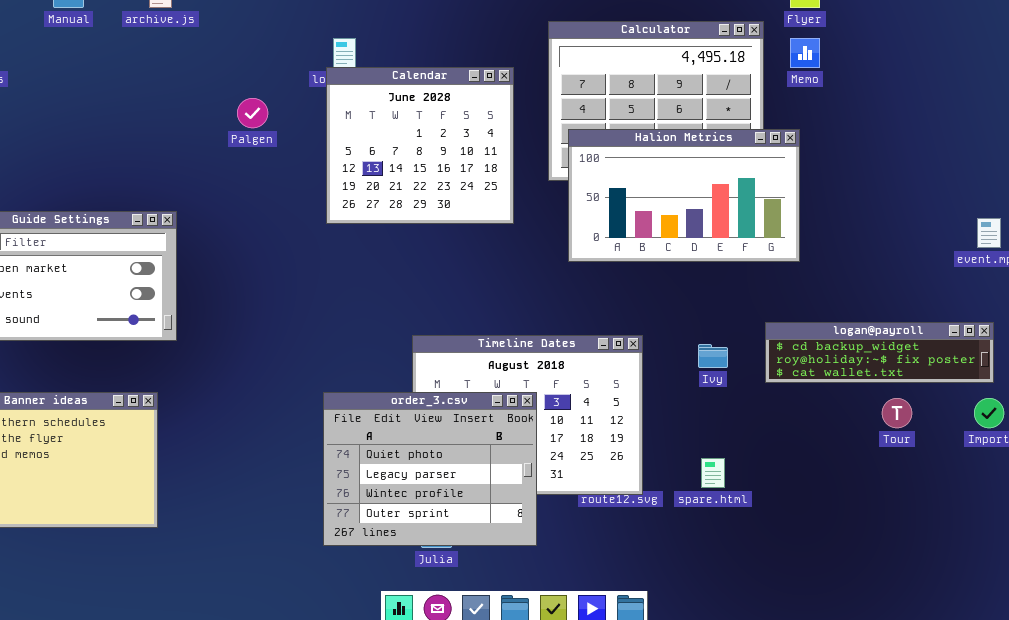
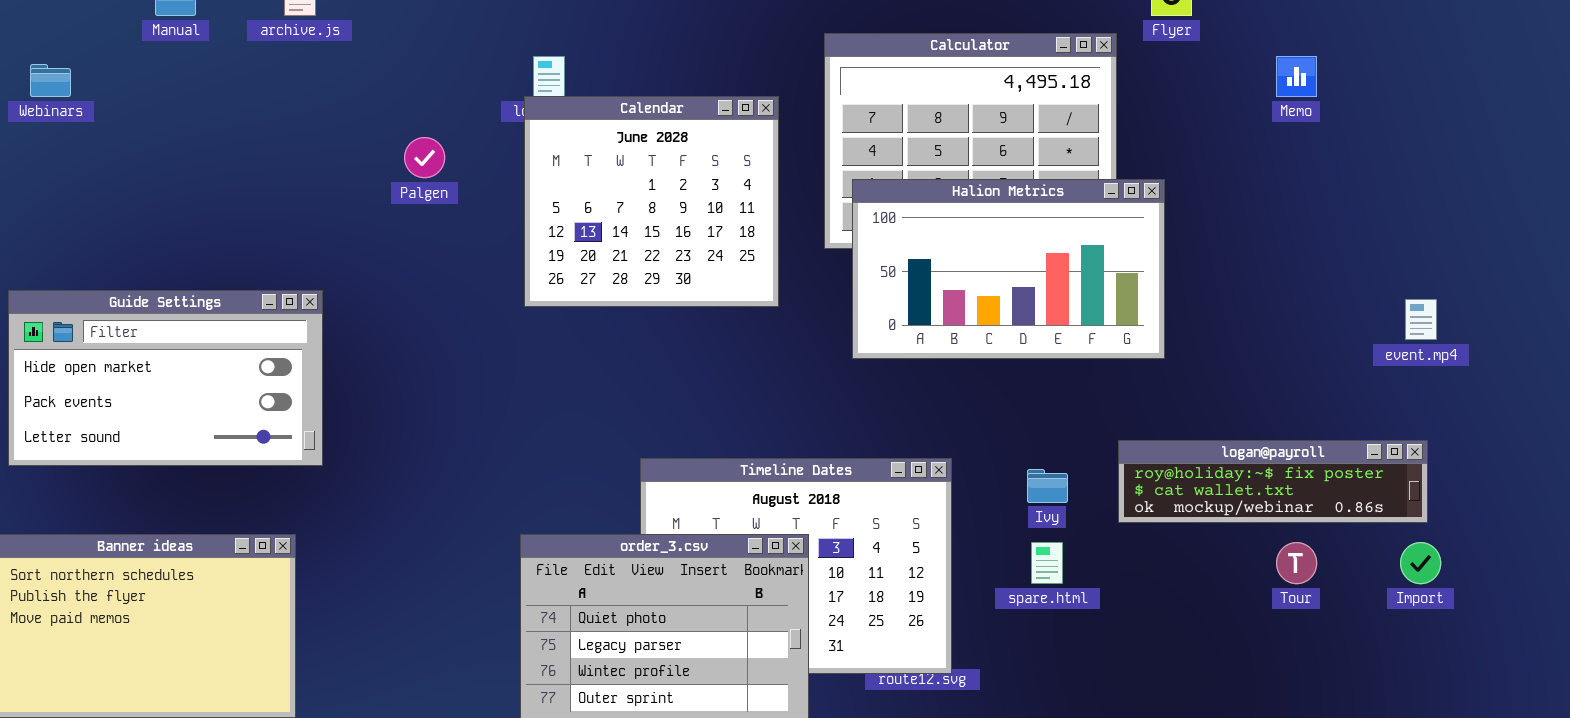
Memo: [790,38,820,68] -> [1276,56,1317,97], moved
logan@payroll: [765,322,994,383] -> [1118,440,1428,523], scrolled down 1 row
spare.html: [701,458,725,488] -> [1031,542,1063,584], moved

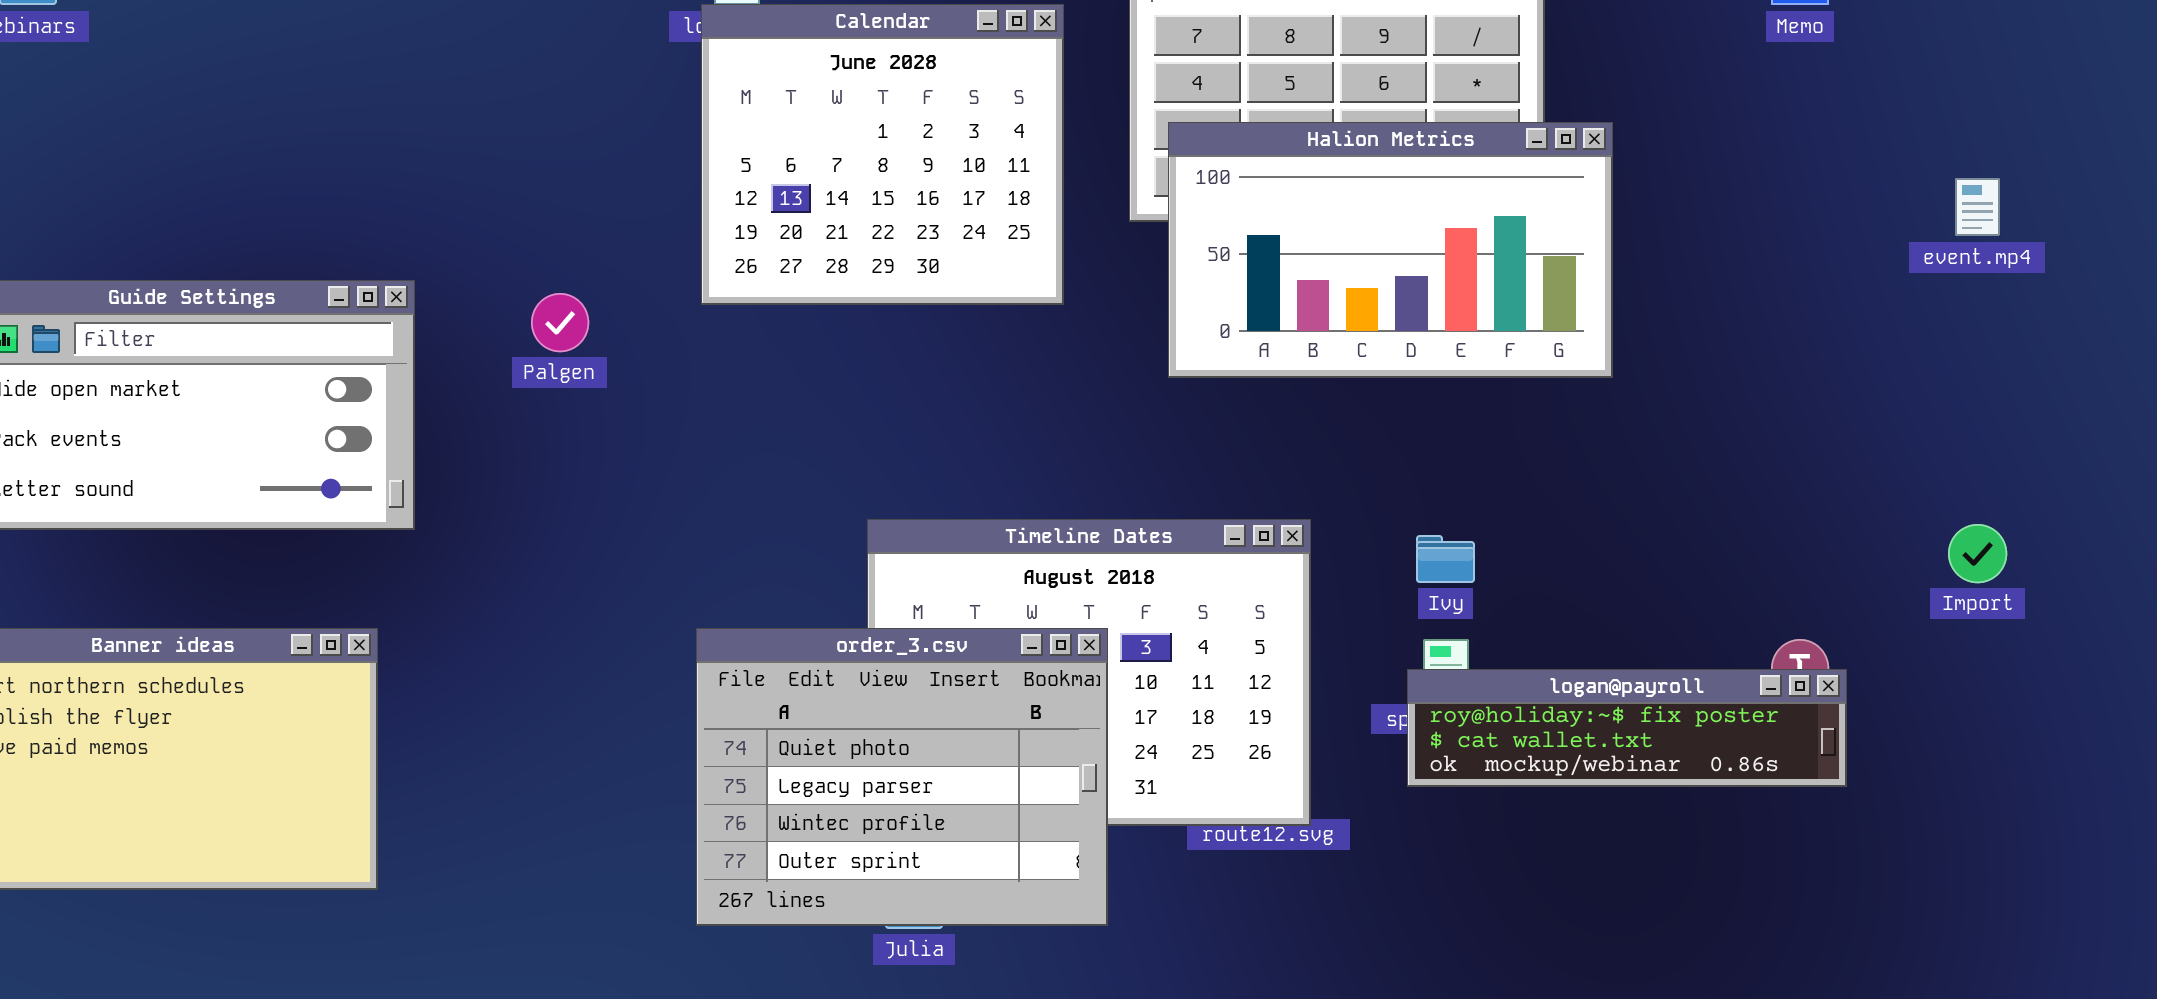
Palgen: [404,137,445,178] -> [531,293,589,352], moved
event.mp4: [1405,299,1437,340] -> [1955,178,2000,236], moved
logan@payroll: [1118,440,1428,523] -> [1407,669,1847,787], moved
Import: [1400,542,1441,584] -> [1948,524,2007,583], moved

